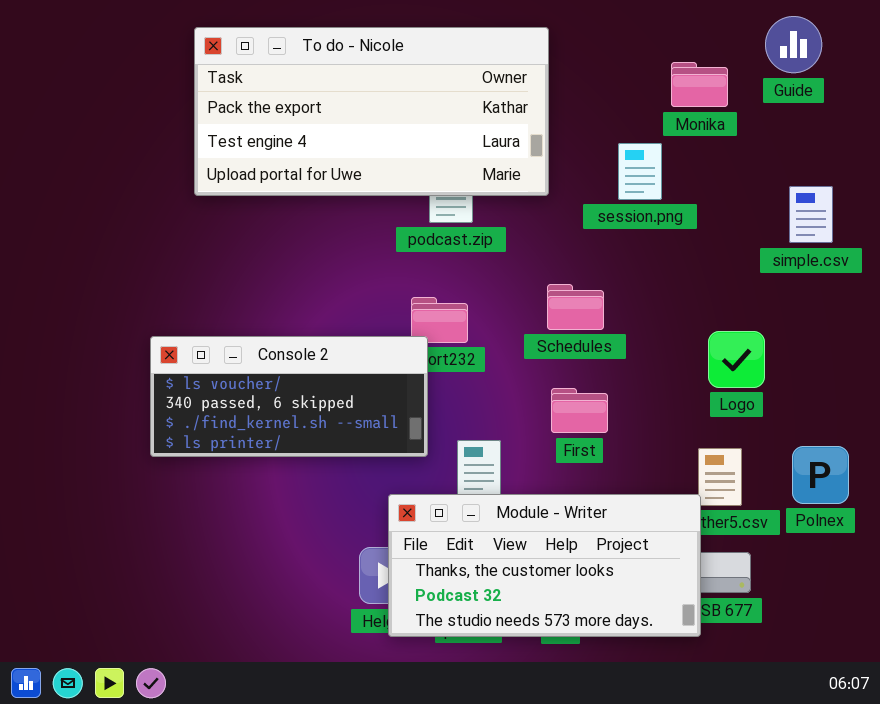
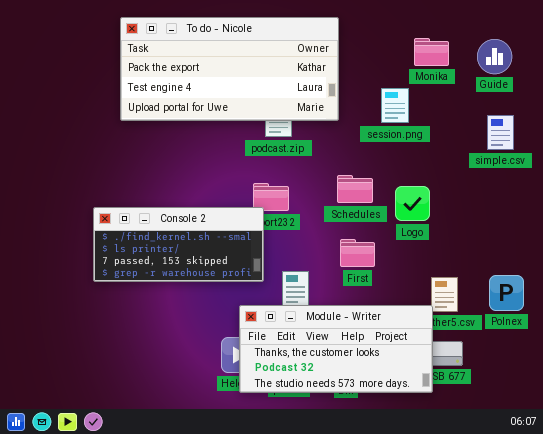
Guide: [765,16,822,73] -> [477,39,512,74], moved
Logo: [708,331,765,388] -> [395,186,430,221], moved
Console 2: [150,336,428,457] -> [93,207,264,282], scrolled down 2 rows

